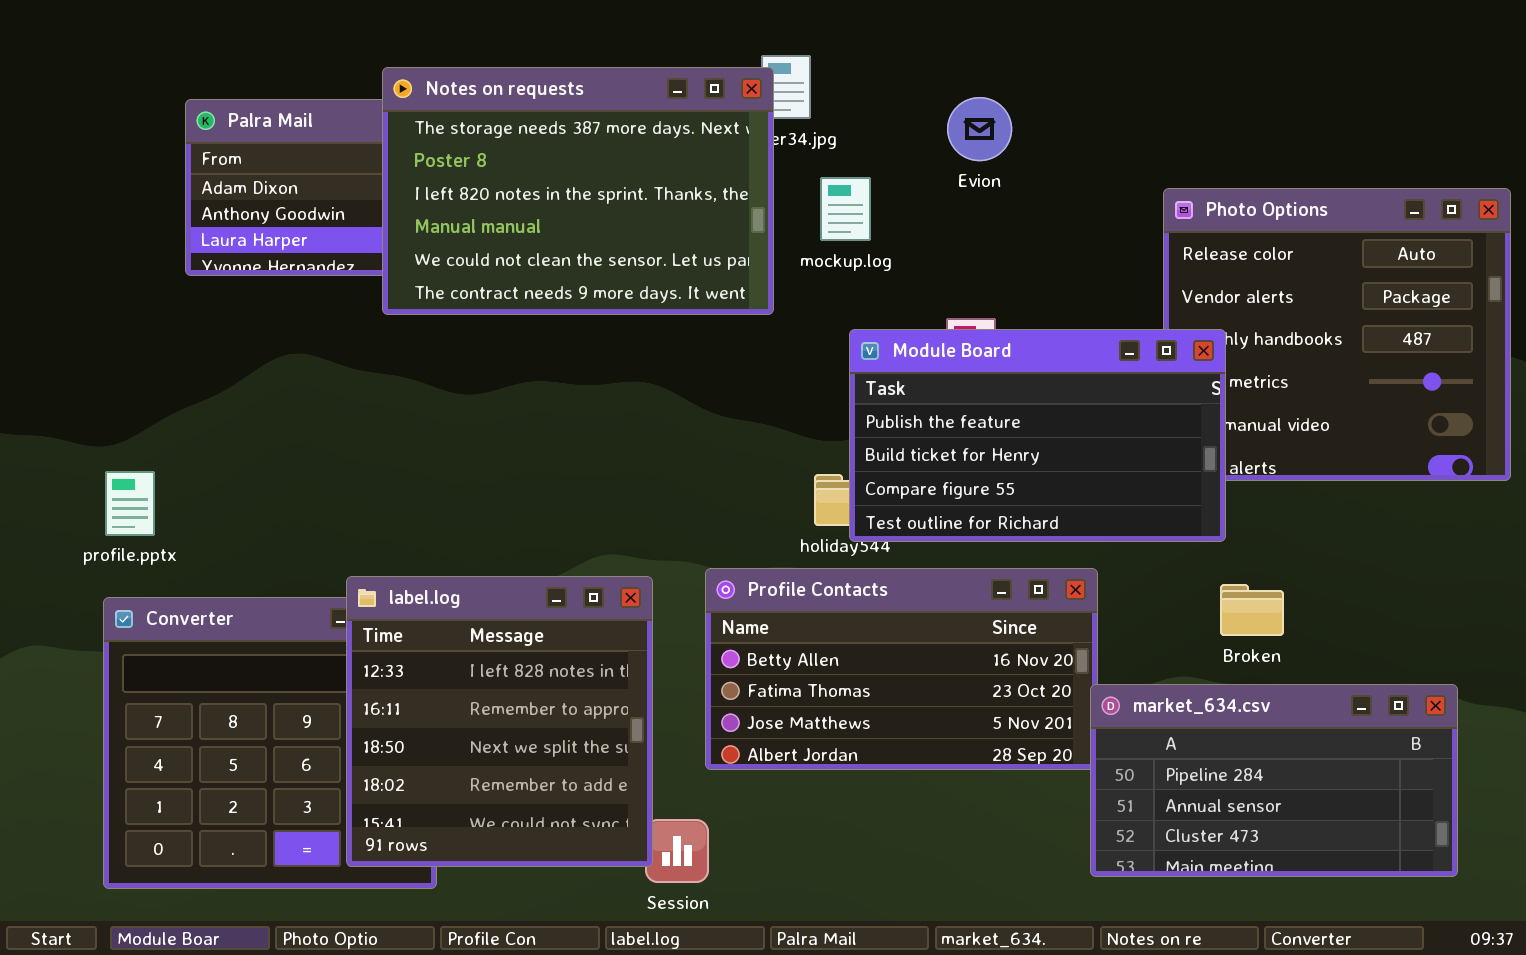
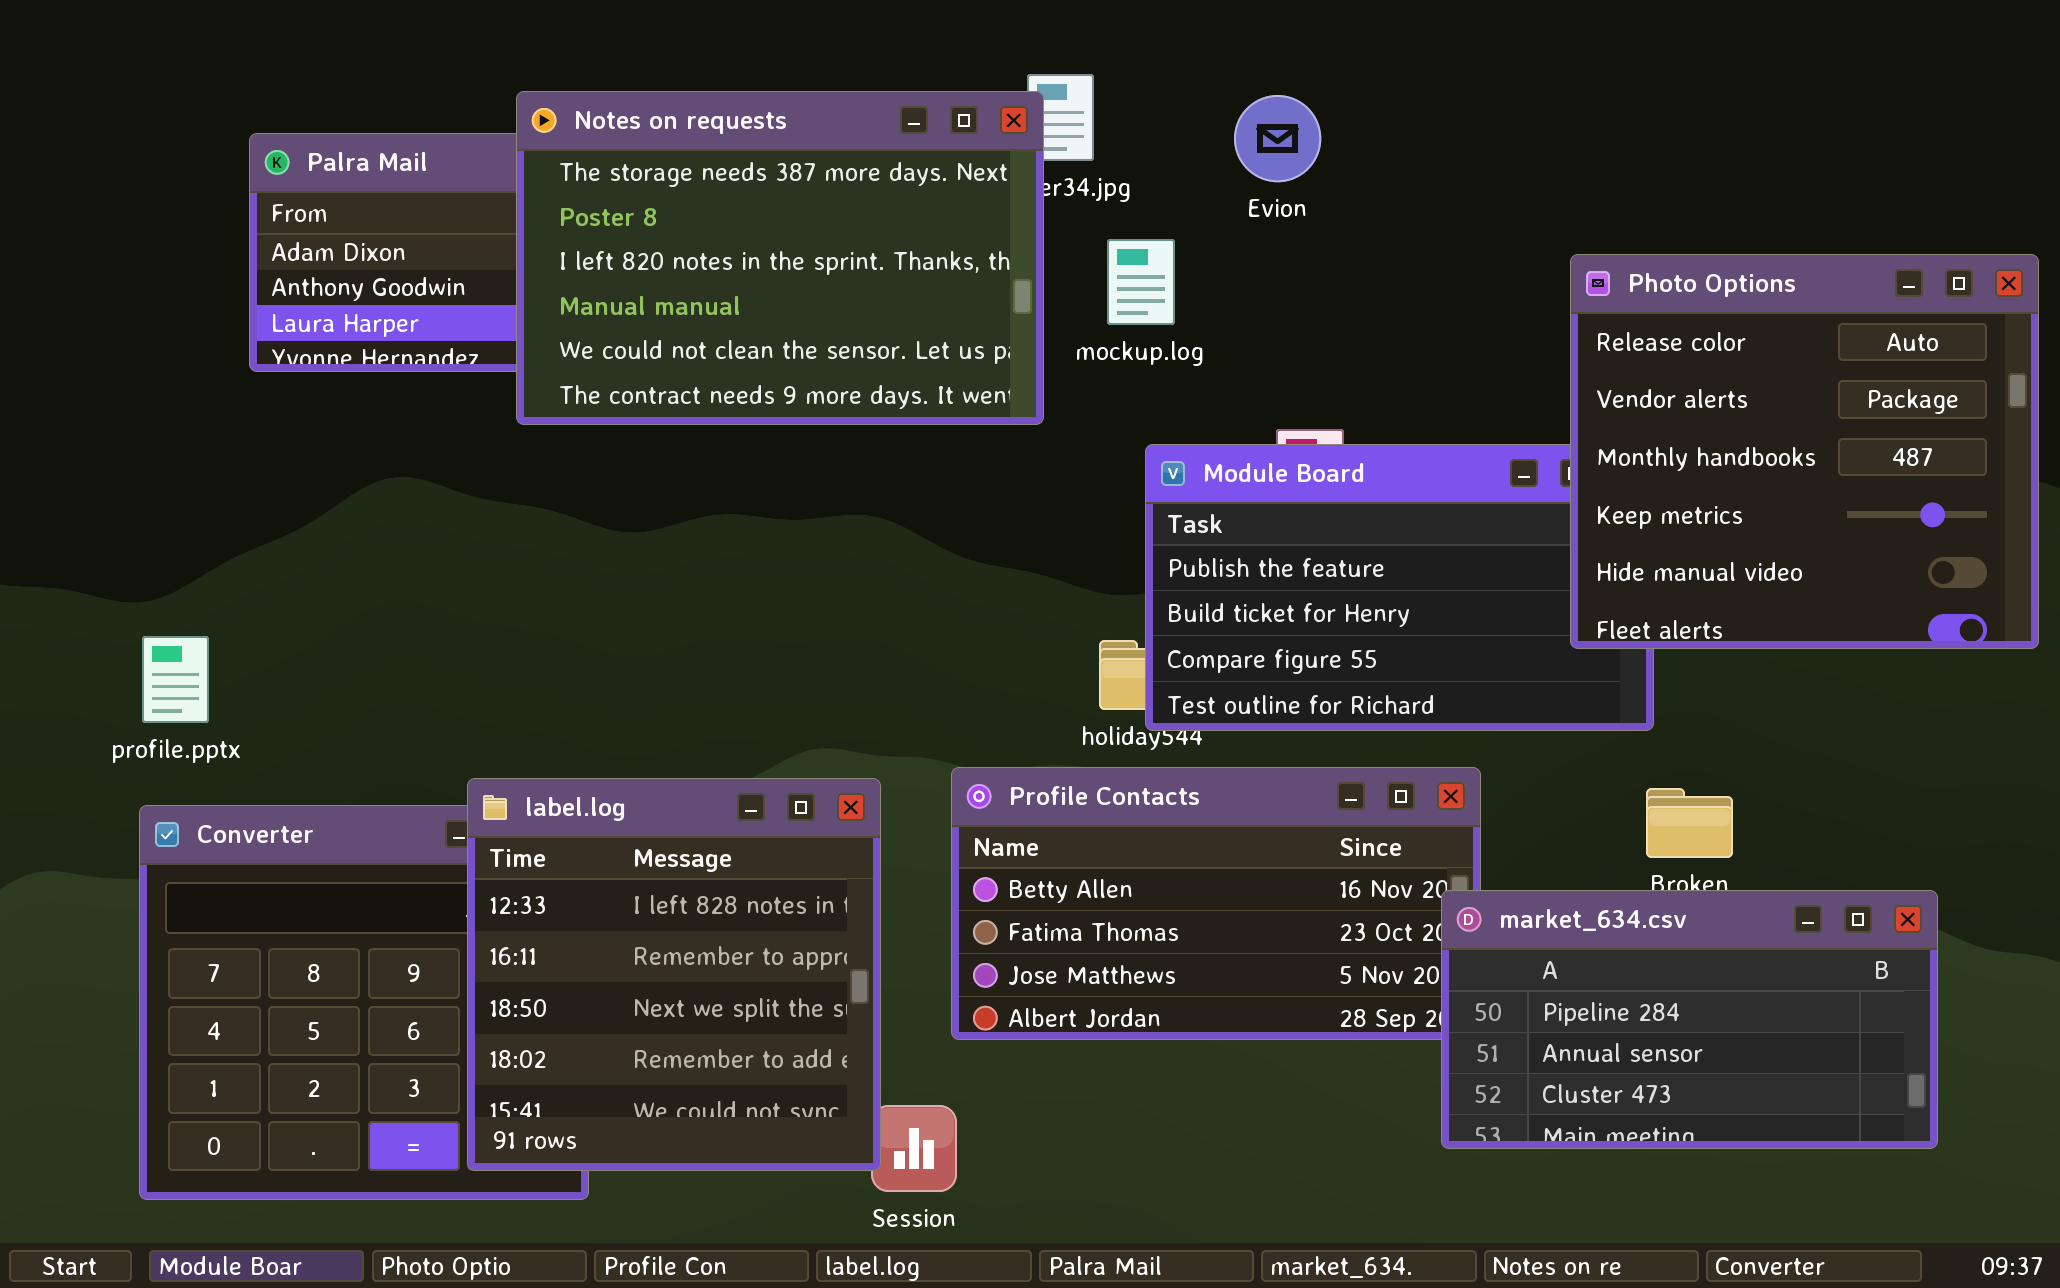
Evion: [947,97,1012,161] -> [1234,95,1321,182], moved
Photo Options: [1163,188,1511,481] -> [1570,254,2039,649], raised
market_634.csv: [1090,684,1458,877] -> [1441,890,1938,1149], moved

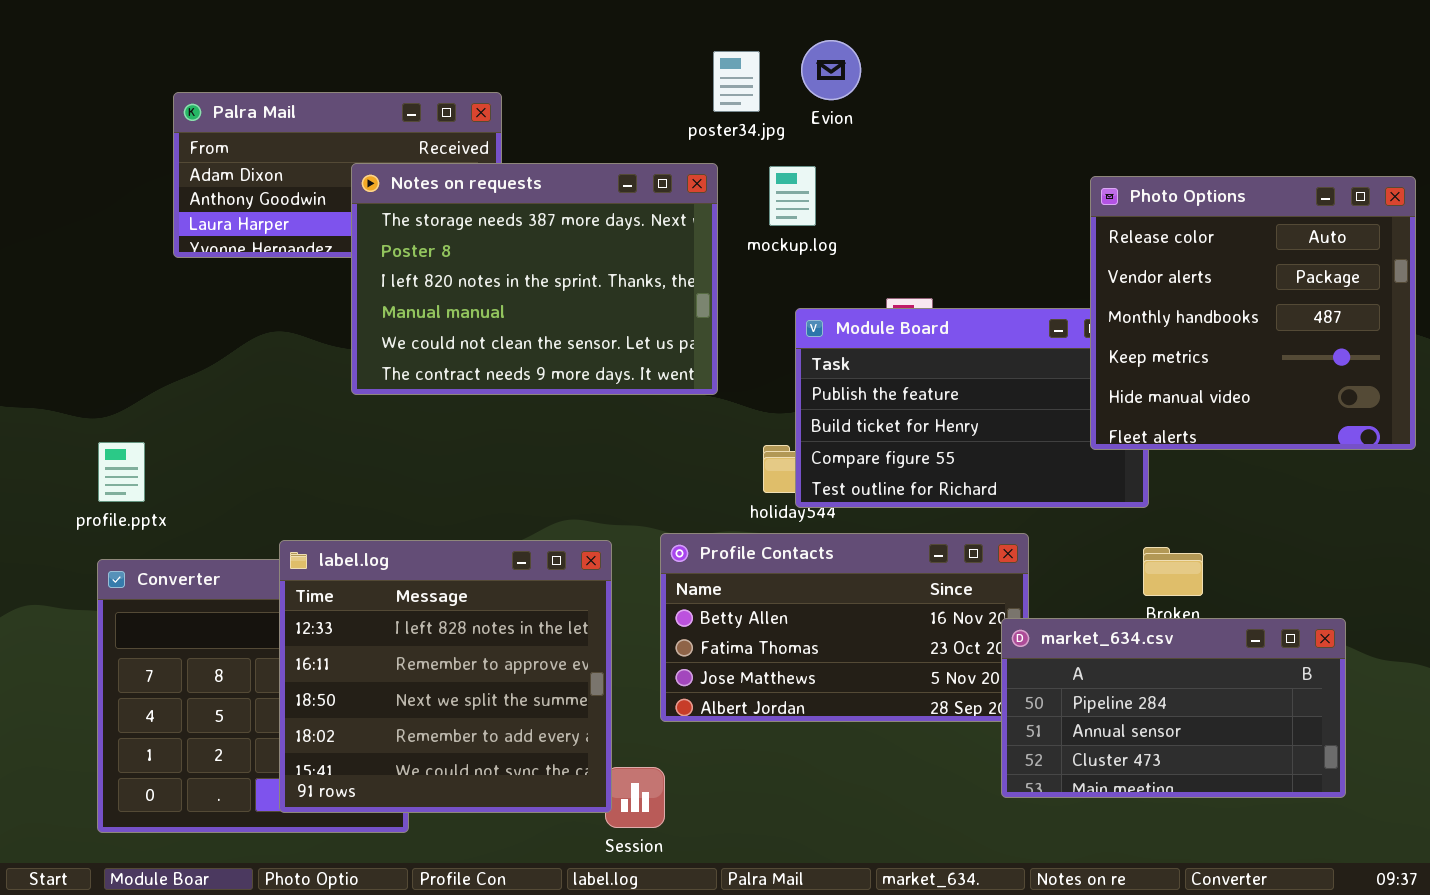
Notes on requests: [516,91,1044,425] -> [351,163,718,395], moved
Evion: [1234,95,1321,182] -> [801,40,861,100], moved
label.log: [467,778,881,1171] -> [279,540,612,813], resized

